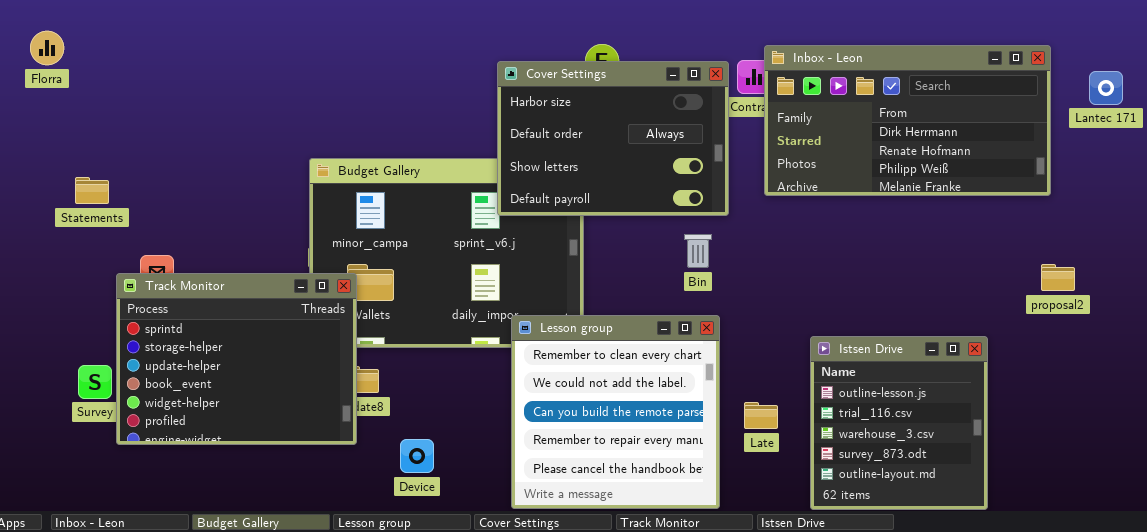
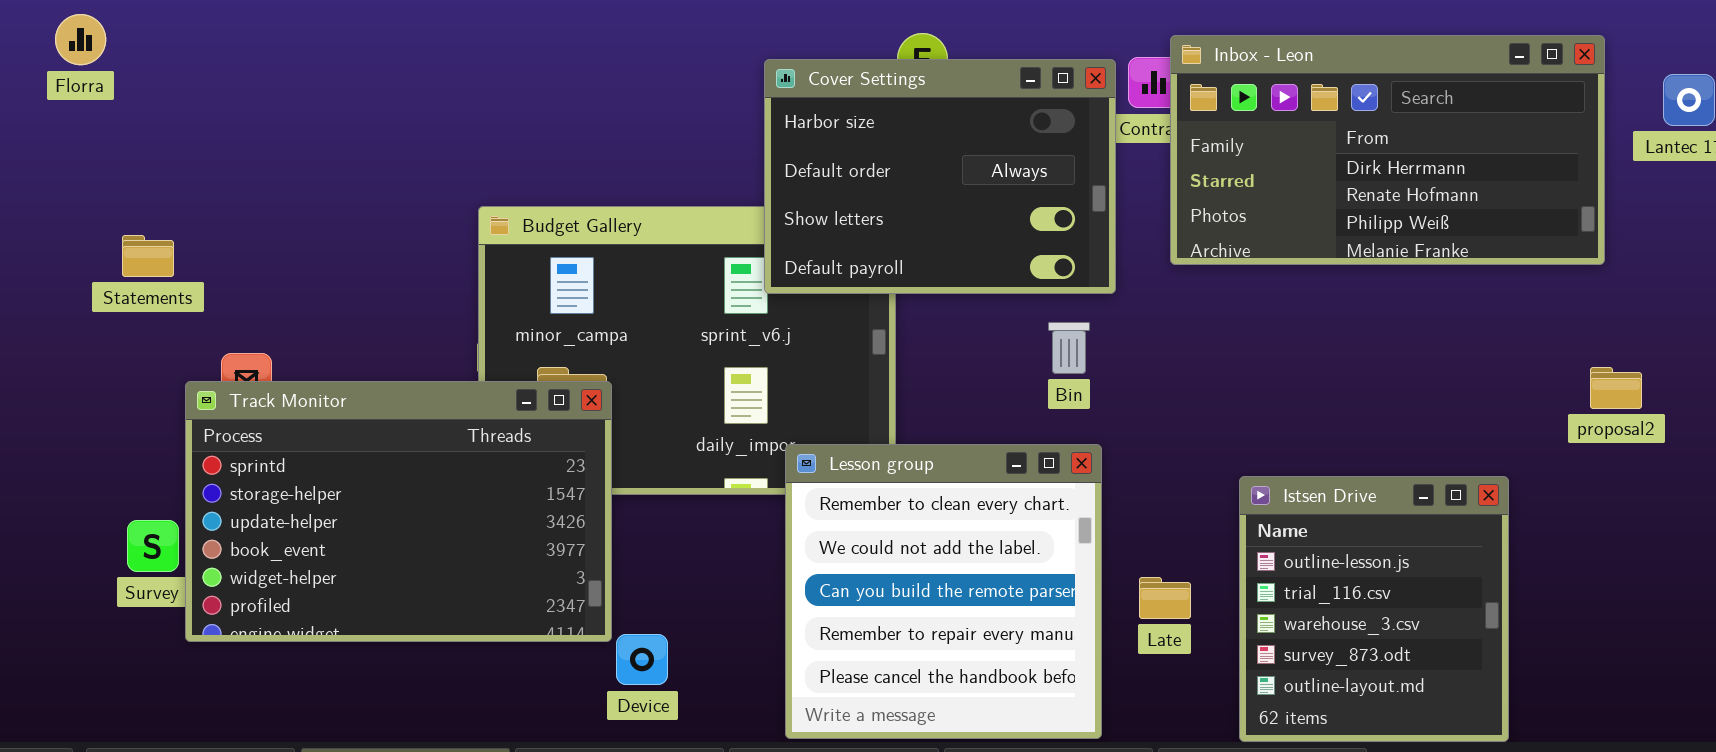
Track Monitor: [116,273,357,445] -> [185,381,612,642], resized

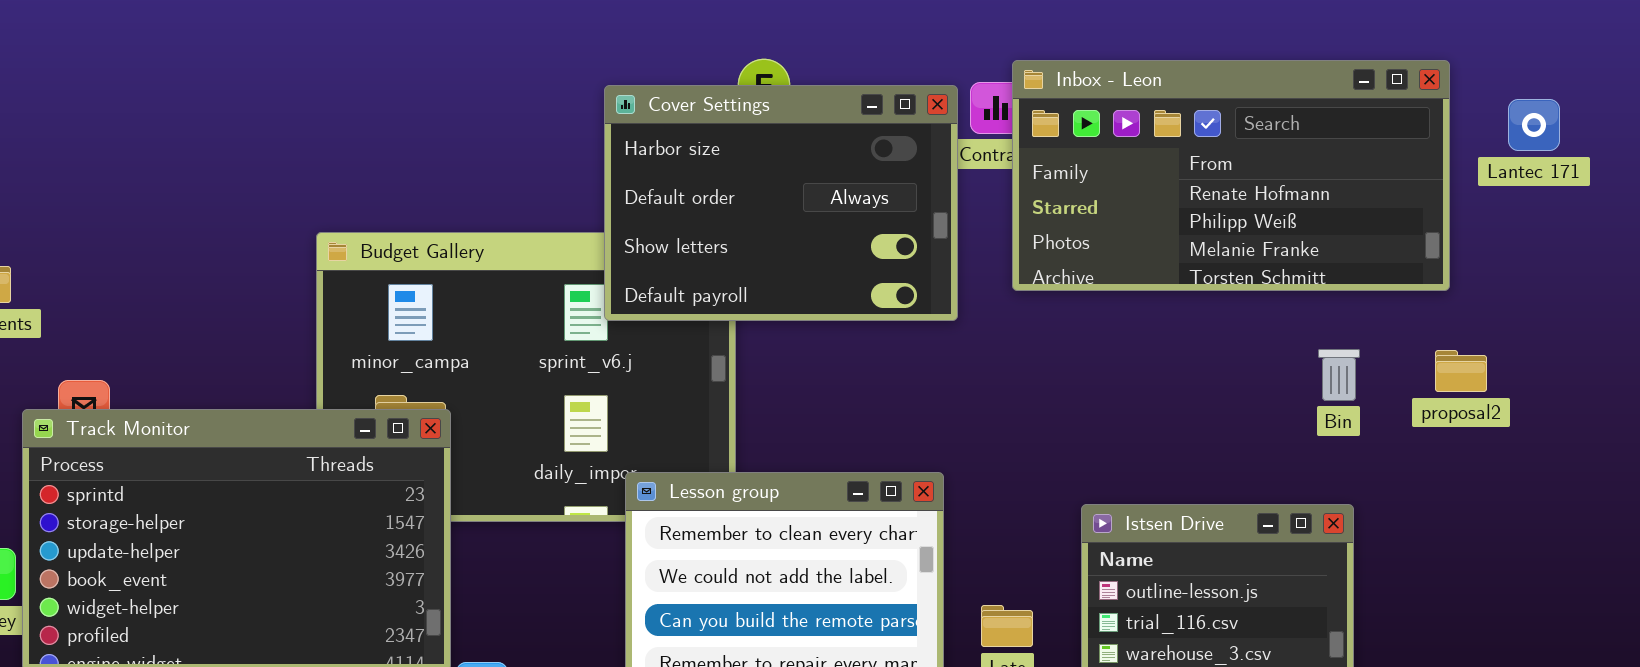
Inbox - Leon: [1170,35,1605,265] -> [1012,60,1450,291], scrolled down 1 row
Bin: [1048,322,1090,374] -> [1318,349,1360,401], moved
proposal2: [1590,367,1642,409] -> [1435,350,1487,392], moved

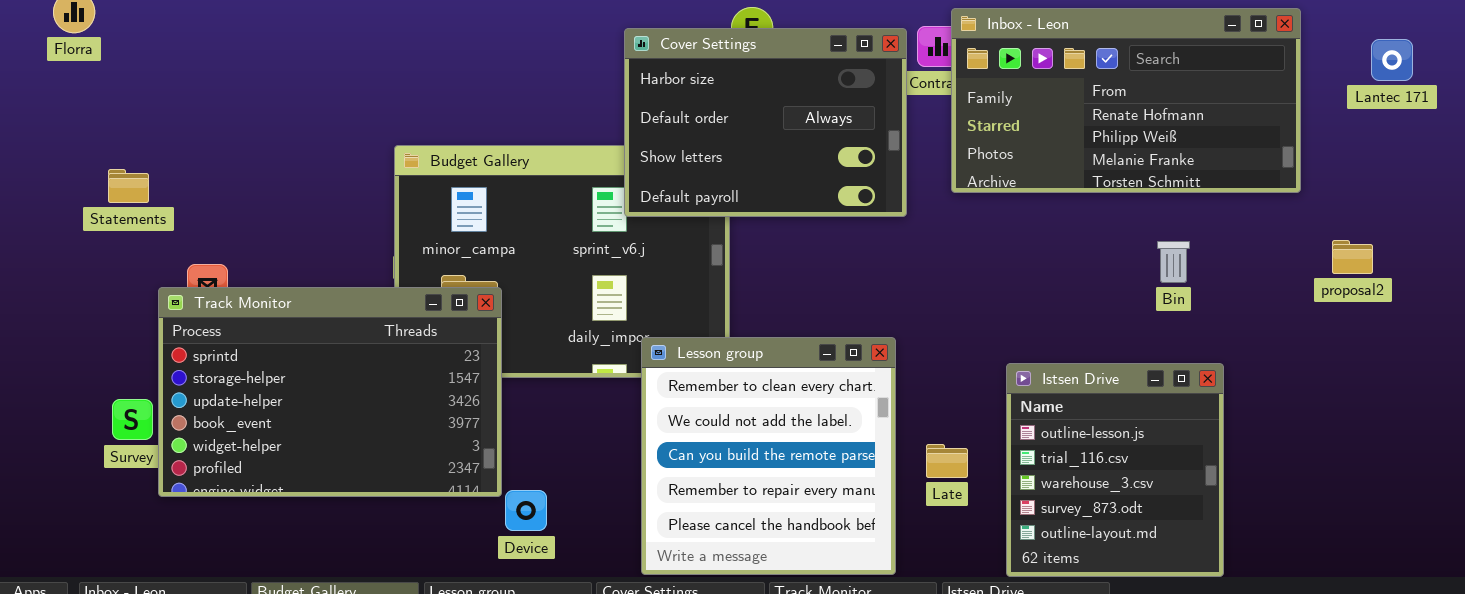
Lantec 171: [1508,99,1560,151] -> [1371,39,1413,81], moved
Bin: [1318,349,1360,401] -> [1157,241,1190,283], moved
proposal2: [1435,350,1487,392] -> [1332,240,1373,274], moved

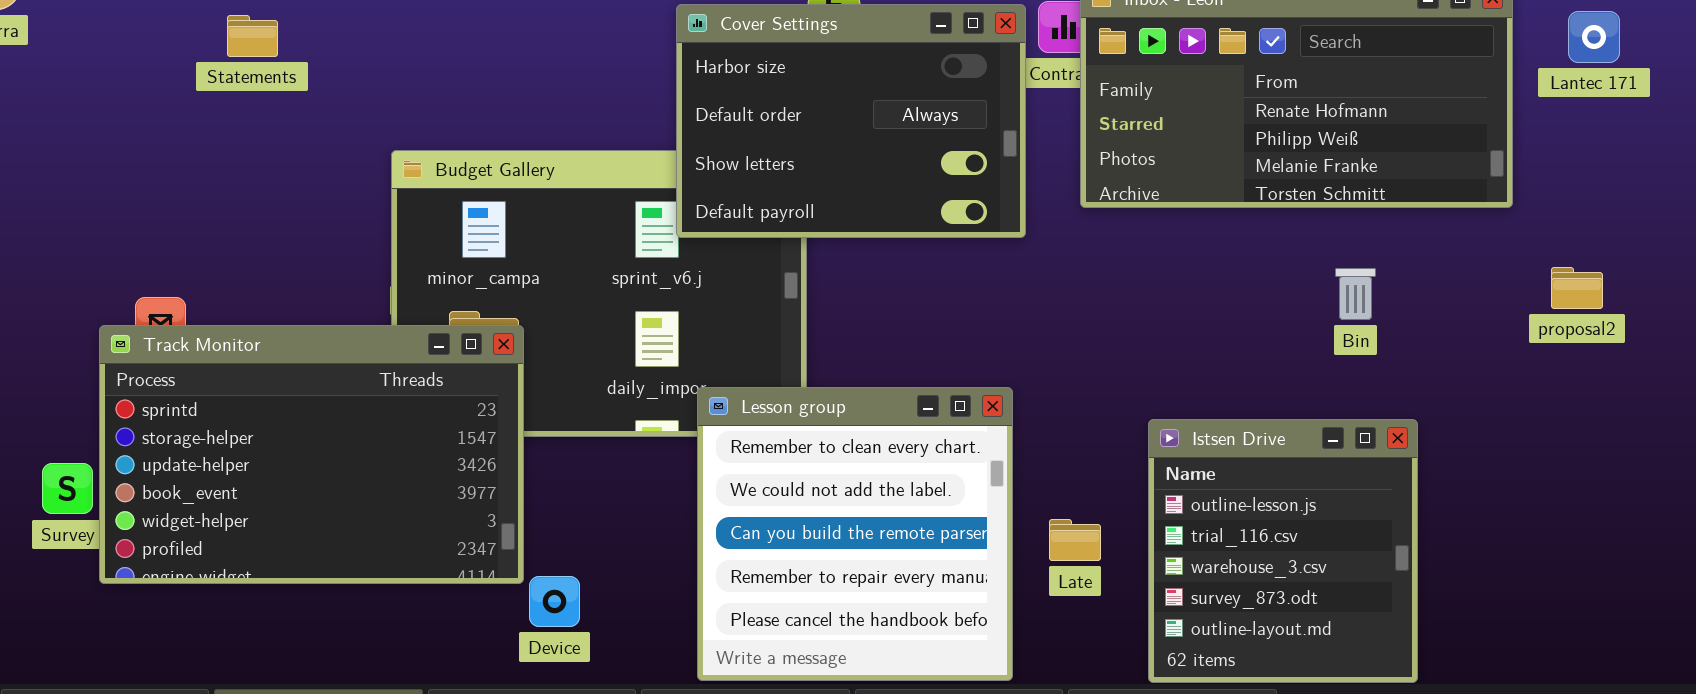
Lantec 171: [1371,39,1413,81] -> [1568,11,1620,63], moved
Statements: [108,169,149,203] -> [227,15,278,57], moved

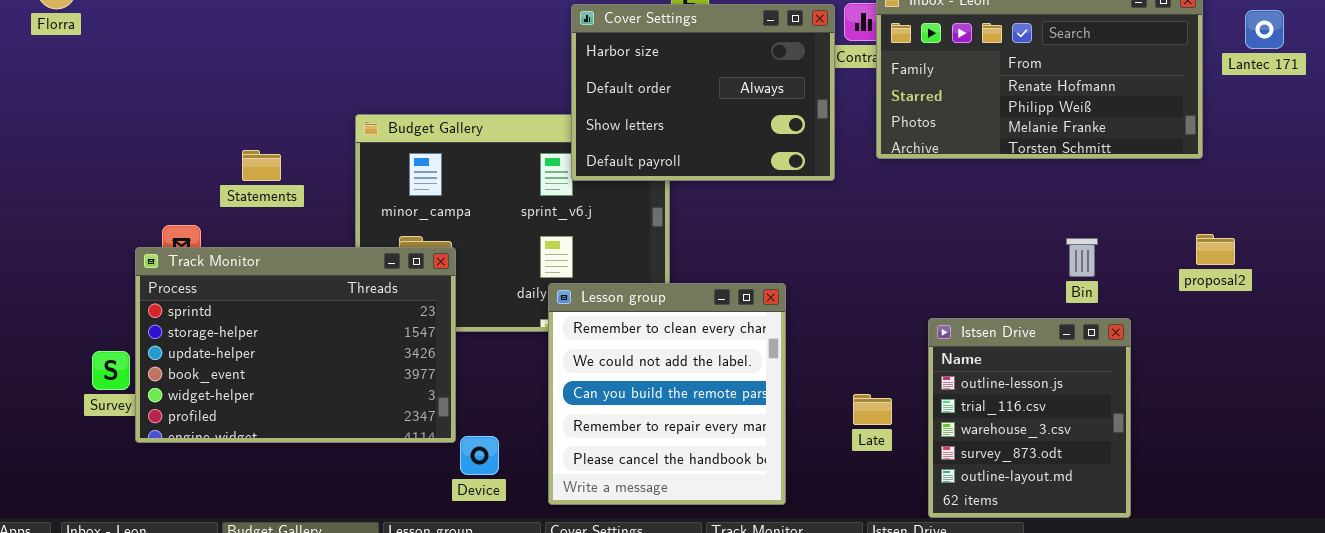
Statements: [227,15,278,57] -> [242,150,281,181], moved
proposal2: [1551,267,1603,309] -> [1196,234,1235,265], moved
Bin: [1335,268,1376,320] -> [1066,238,1098,277], moved
Lesson group: [697,387,1013,681] -> [548,283,786,505], moved

